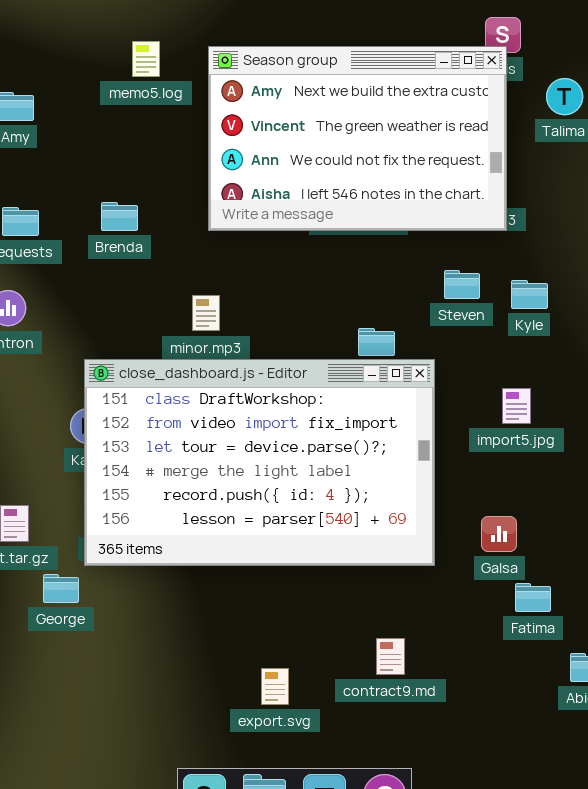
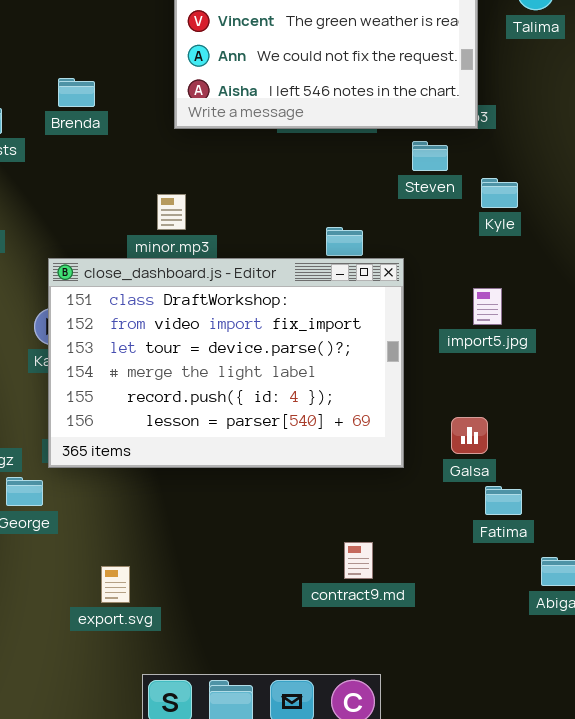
Brenda: [101,202,138,231] -> [58,78,95,107], moved
Steven: [444,270,480,299] -> [412,141,448,171], moved
export.svg: [261,668,289,705] -> [101,566,130,603], moved

